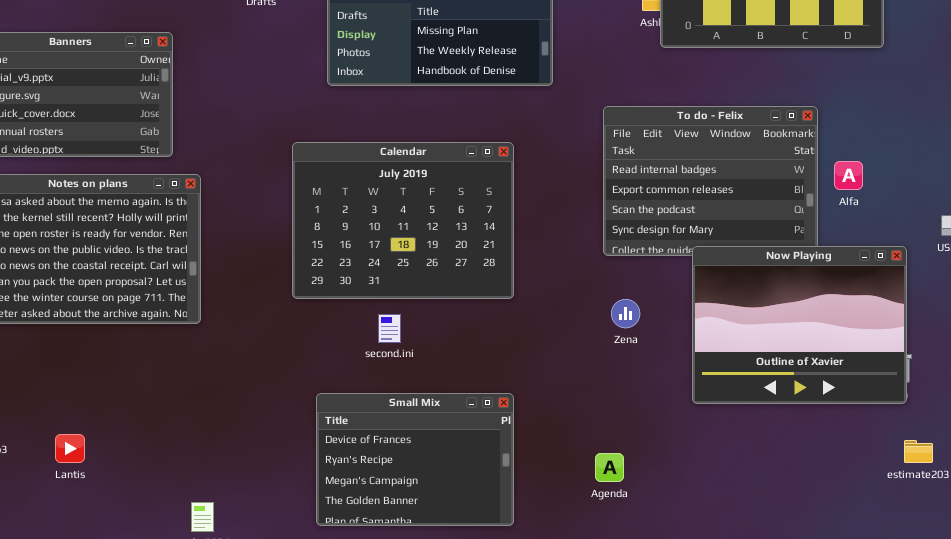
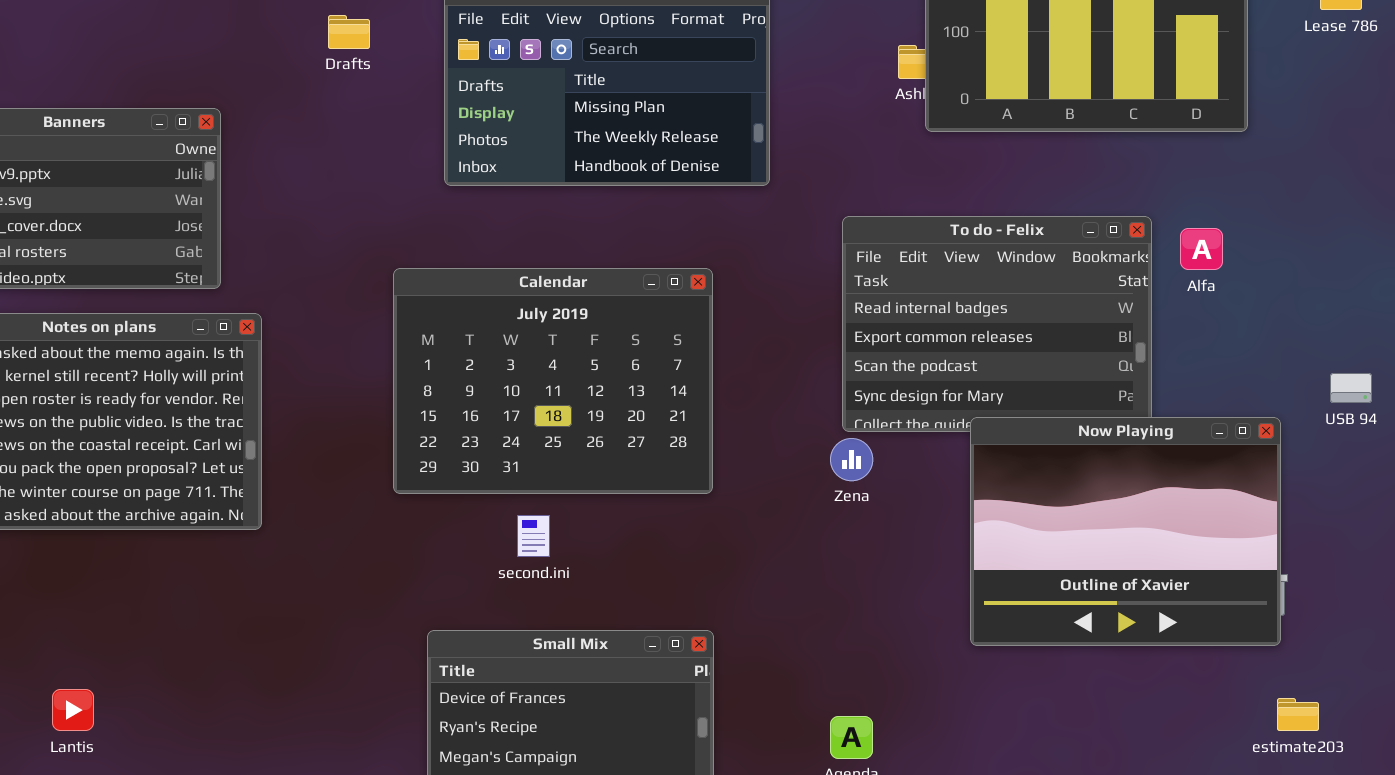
Alfa: [834,161,863,190] -> [1180,228,1223,270], moved
Zena: [611,299,640,328] -> [830,438,873,481], moved

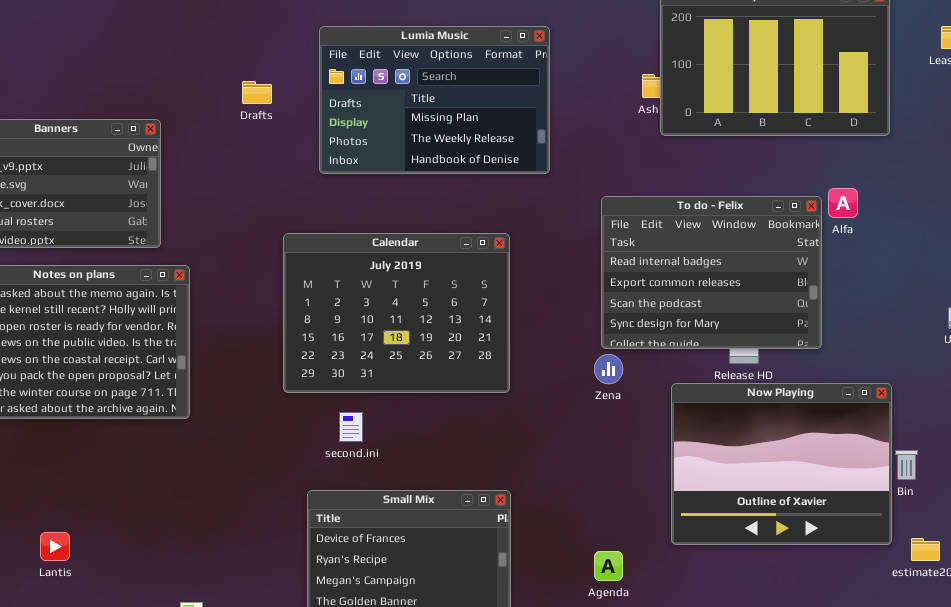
Drafts: [328,15,370,49] -> [242,81,272,104], moved
Alfa: [1180,228,1223,270] -> [828,188,858,218], moved
Now Playing: [970,417,1281,646] -> [671,383,892,545], moved
second.ini: [517,515,550,557] -> [339,412,363,442], moved

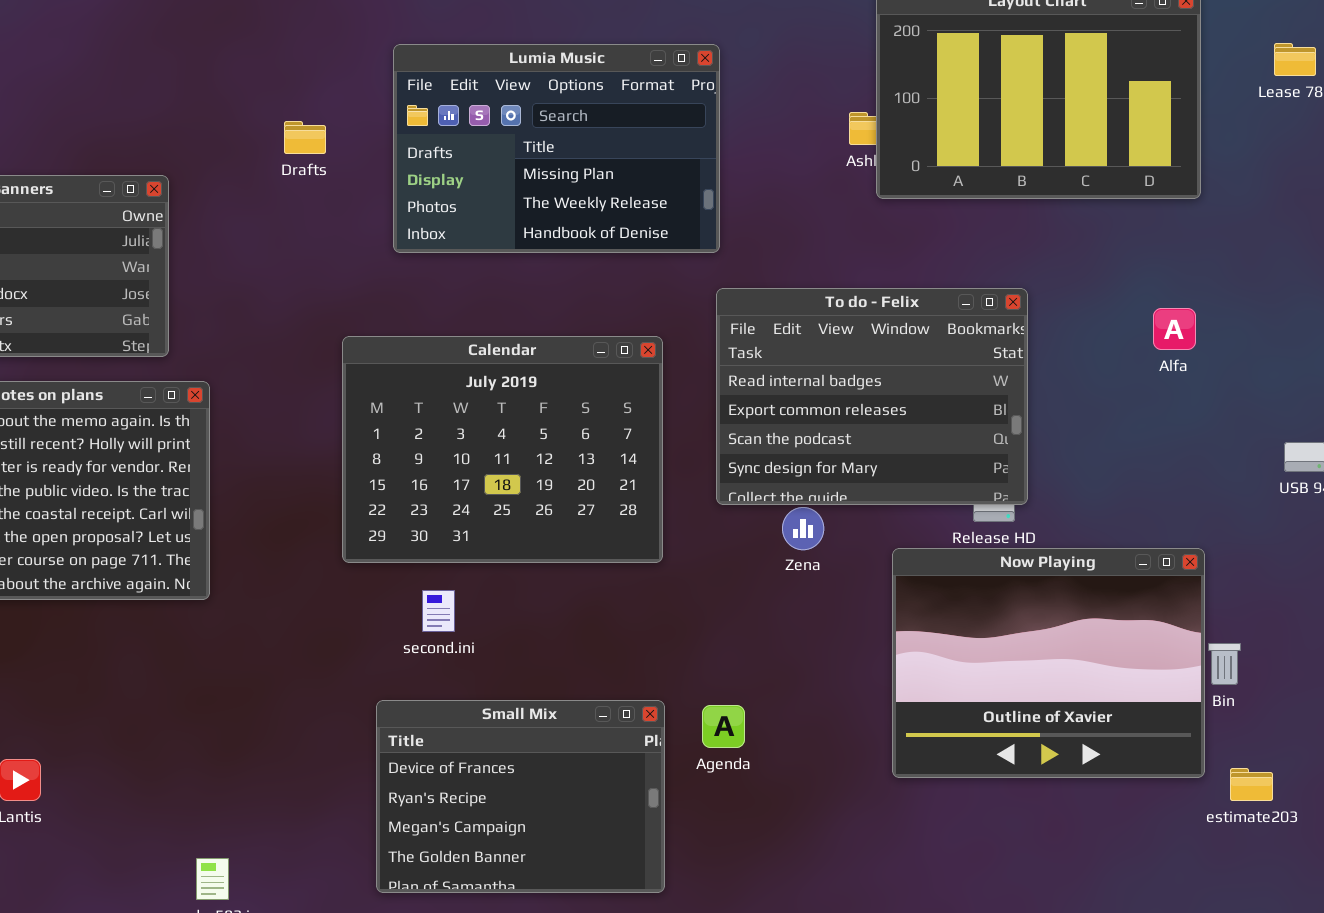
Alfa: [828,188,858,218] -> [1153,308,1196,350], moved
To do - Felix: [601,196,822,349] -> [716,288,1028,505], moved
Agenda: [594,551,623,581] -> [702,705,745,748], moved

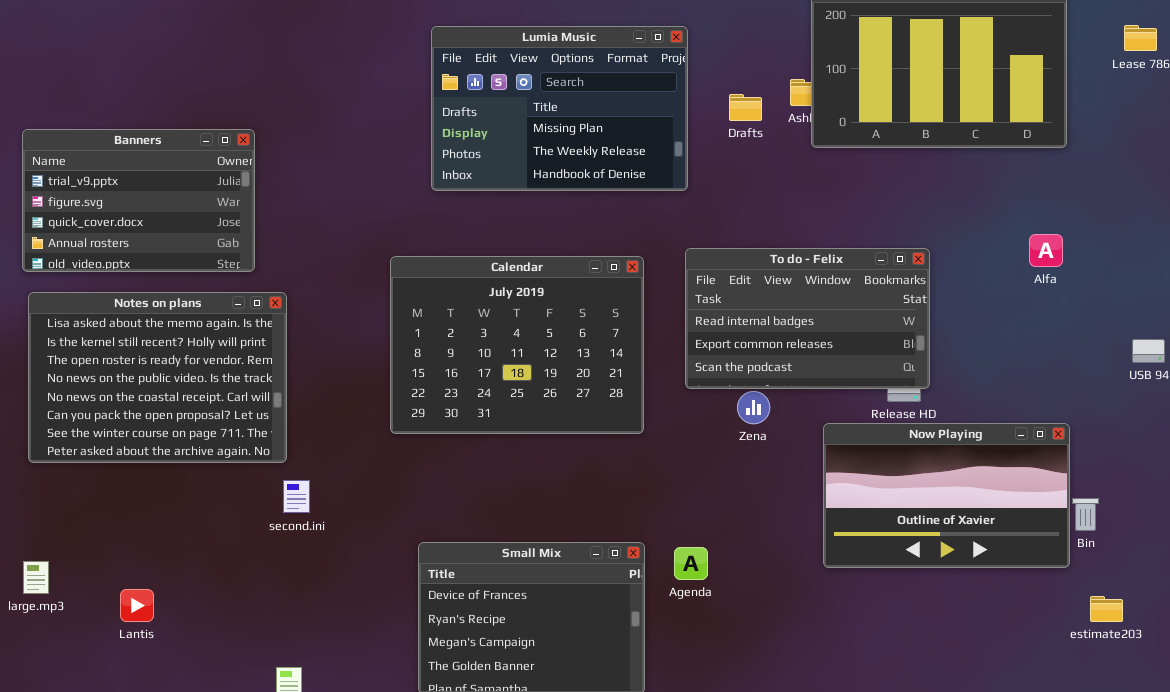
Drafts: [284,121,326,154] -> [729,94,762,121], moved
To do - Felix: [716,288,1028,505] -> [685,248,930,389], resized
Now Playing: [892,548,1205,778] -> [823,423,1070,568], resized
second.ini: [422,590,455,632] -> [283,480,310,513], moved

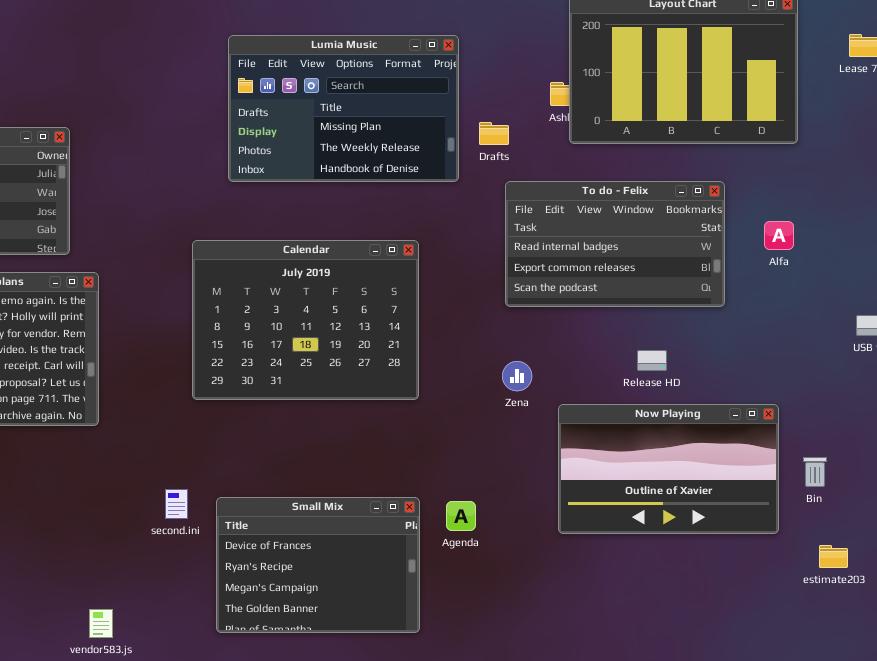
Drafts: [729,94,762,121] -> [479,122,509,145], moved
To do - Felix: [685,248,930,389] -> [505,181,725,307], moved
Now Playing: [823,423,1070,568] -> [558,404,779,534], moved
second.ini: [283,480,310,513] -> [165,489,188,519], moved

